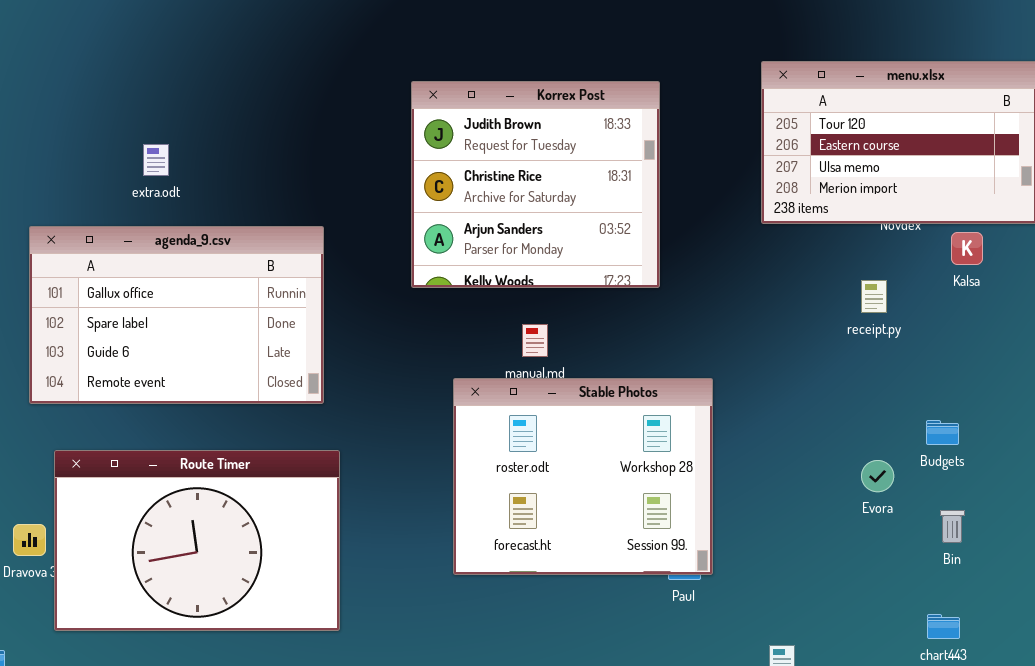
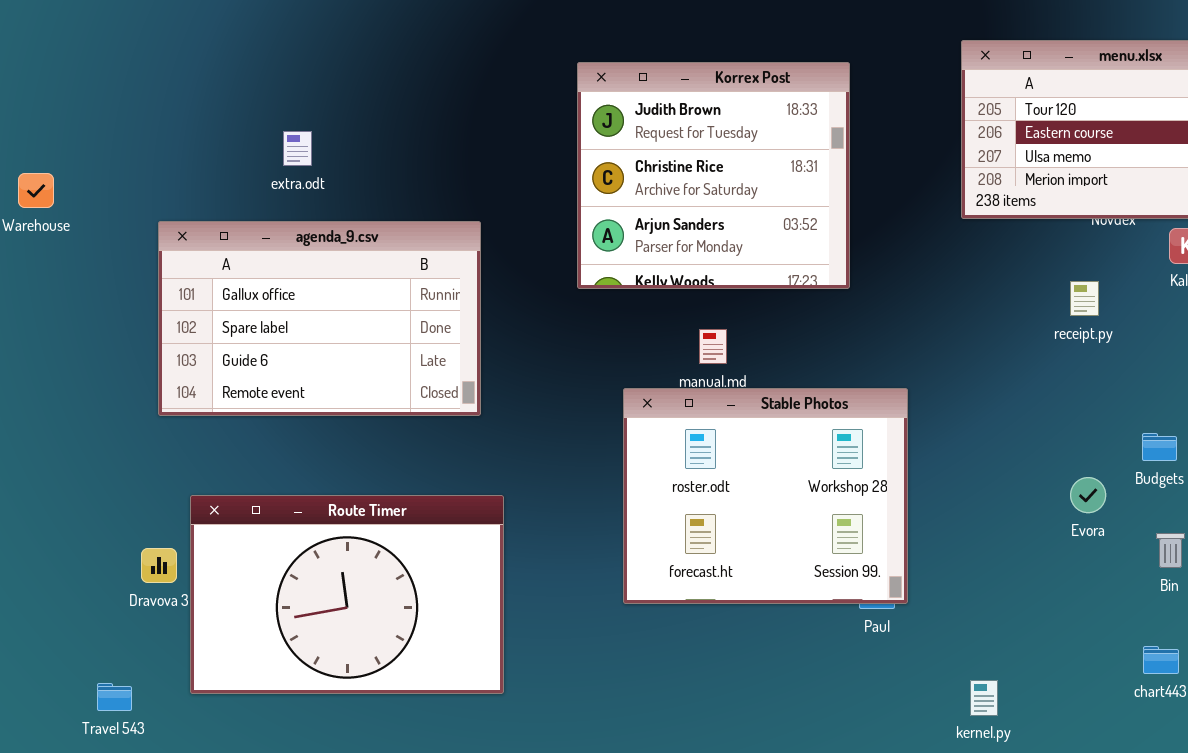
Route Timer: [54,450,340,631] -> [190,495,504,694], moved

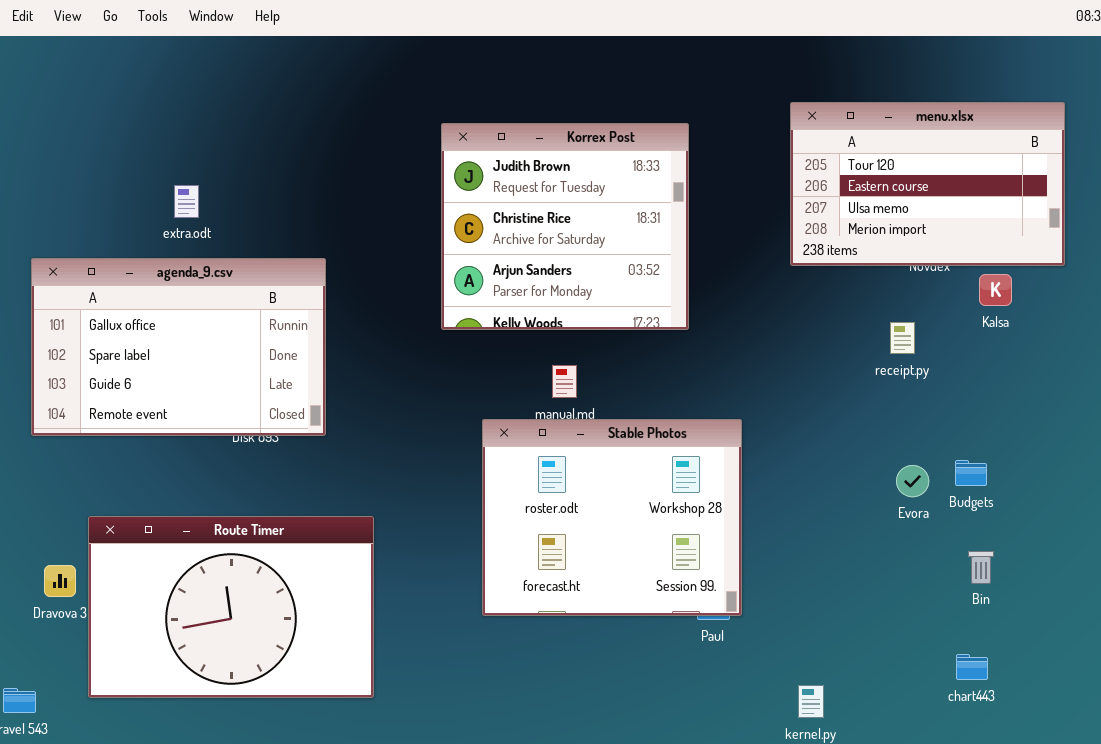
agenda_9.csv: [158,221,481,416] -> [31,258,326,436], moved
Evora: [1070,477,1106,513] -> [896,465,929,497], moved

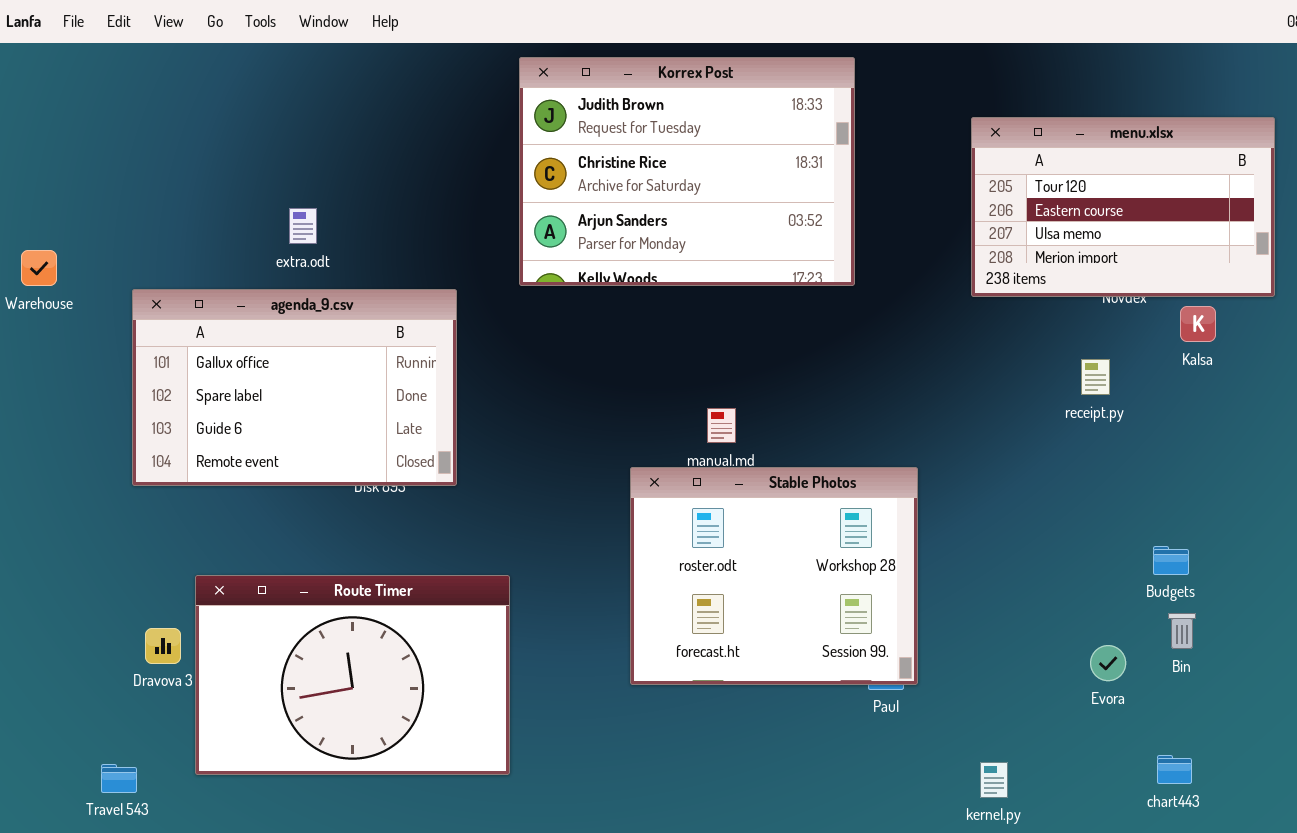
Korrex Post: [441,123,689,330] -> [519,57,855,286], moved, resized
Budgets: [955,460,987,486] -> [1153,546,1189,575], moved
Evora: [896,465,929,497] -> [1090,645,1126,681], moved
chart443: [956,654,988,680] -> [1157,755,1192,784], moved

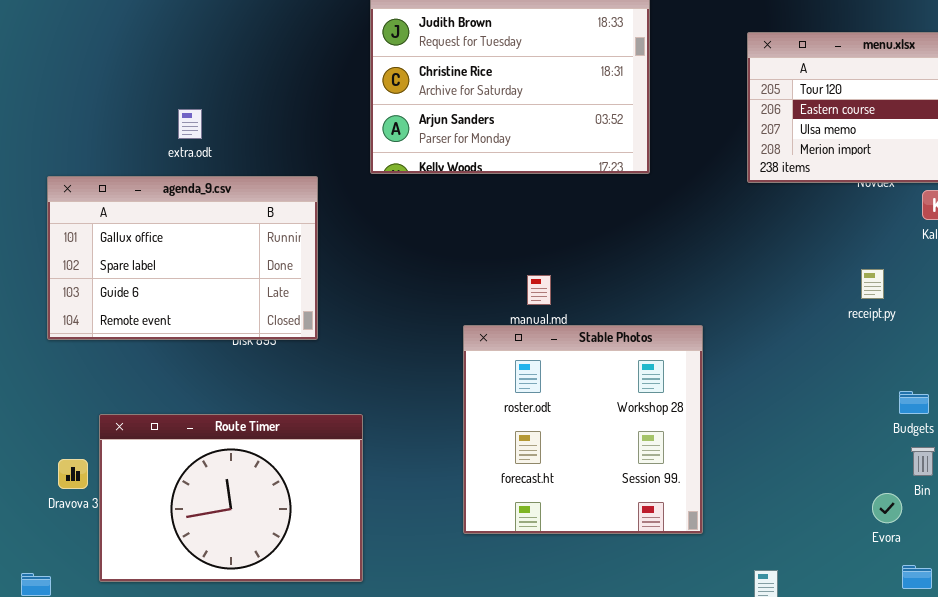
receipt.py: [1081,359,1110,395] -> [861,269,884,299], moved
Stable Photos: [630,467,918,685] -> [463,325,703,534], resized
Evora: [1090,645,1126,681] -> [872,493,902,523], moved

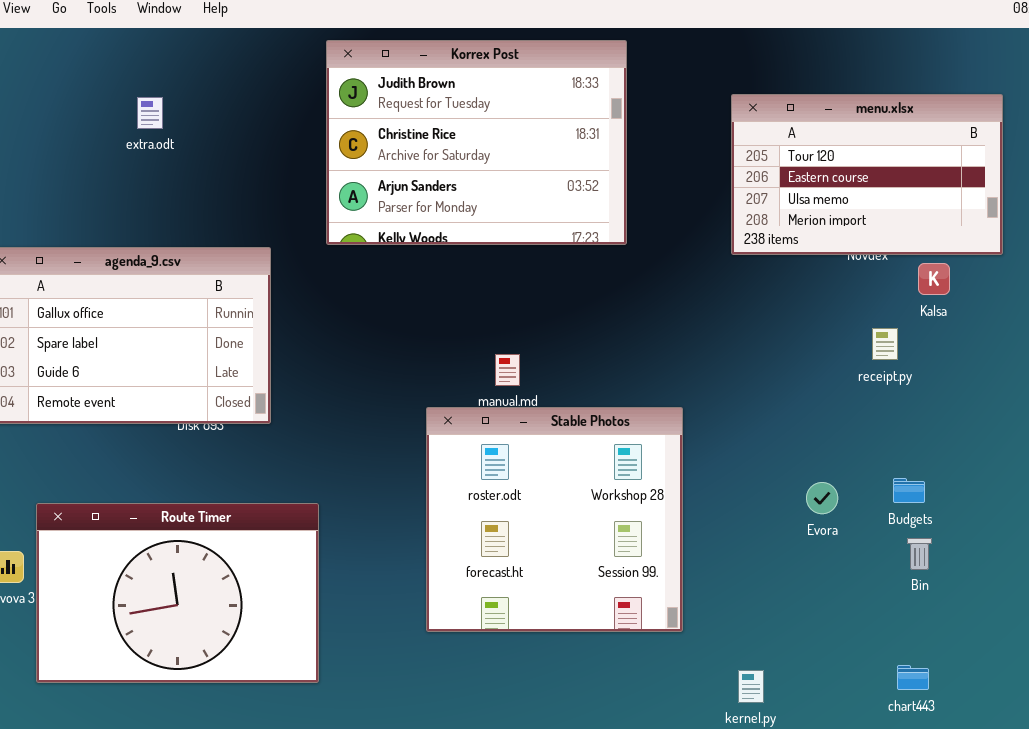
extra.odt: [178,109,202,139] -> [137,97,163,129], moved
receipt.py: [861,269,884,299] -> [872,328,898,360], moved
Evora: [872,493,902,523] -> [806,482,838,514], moved

